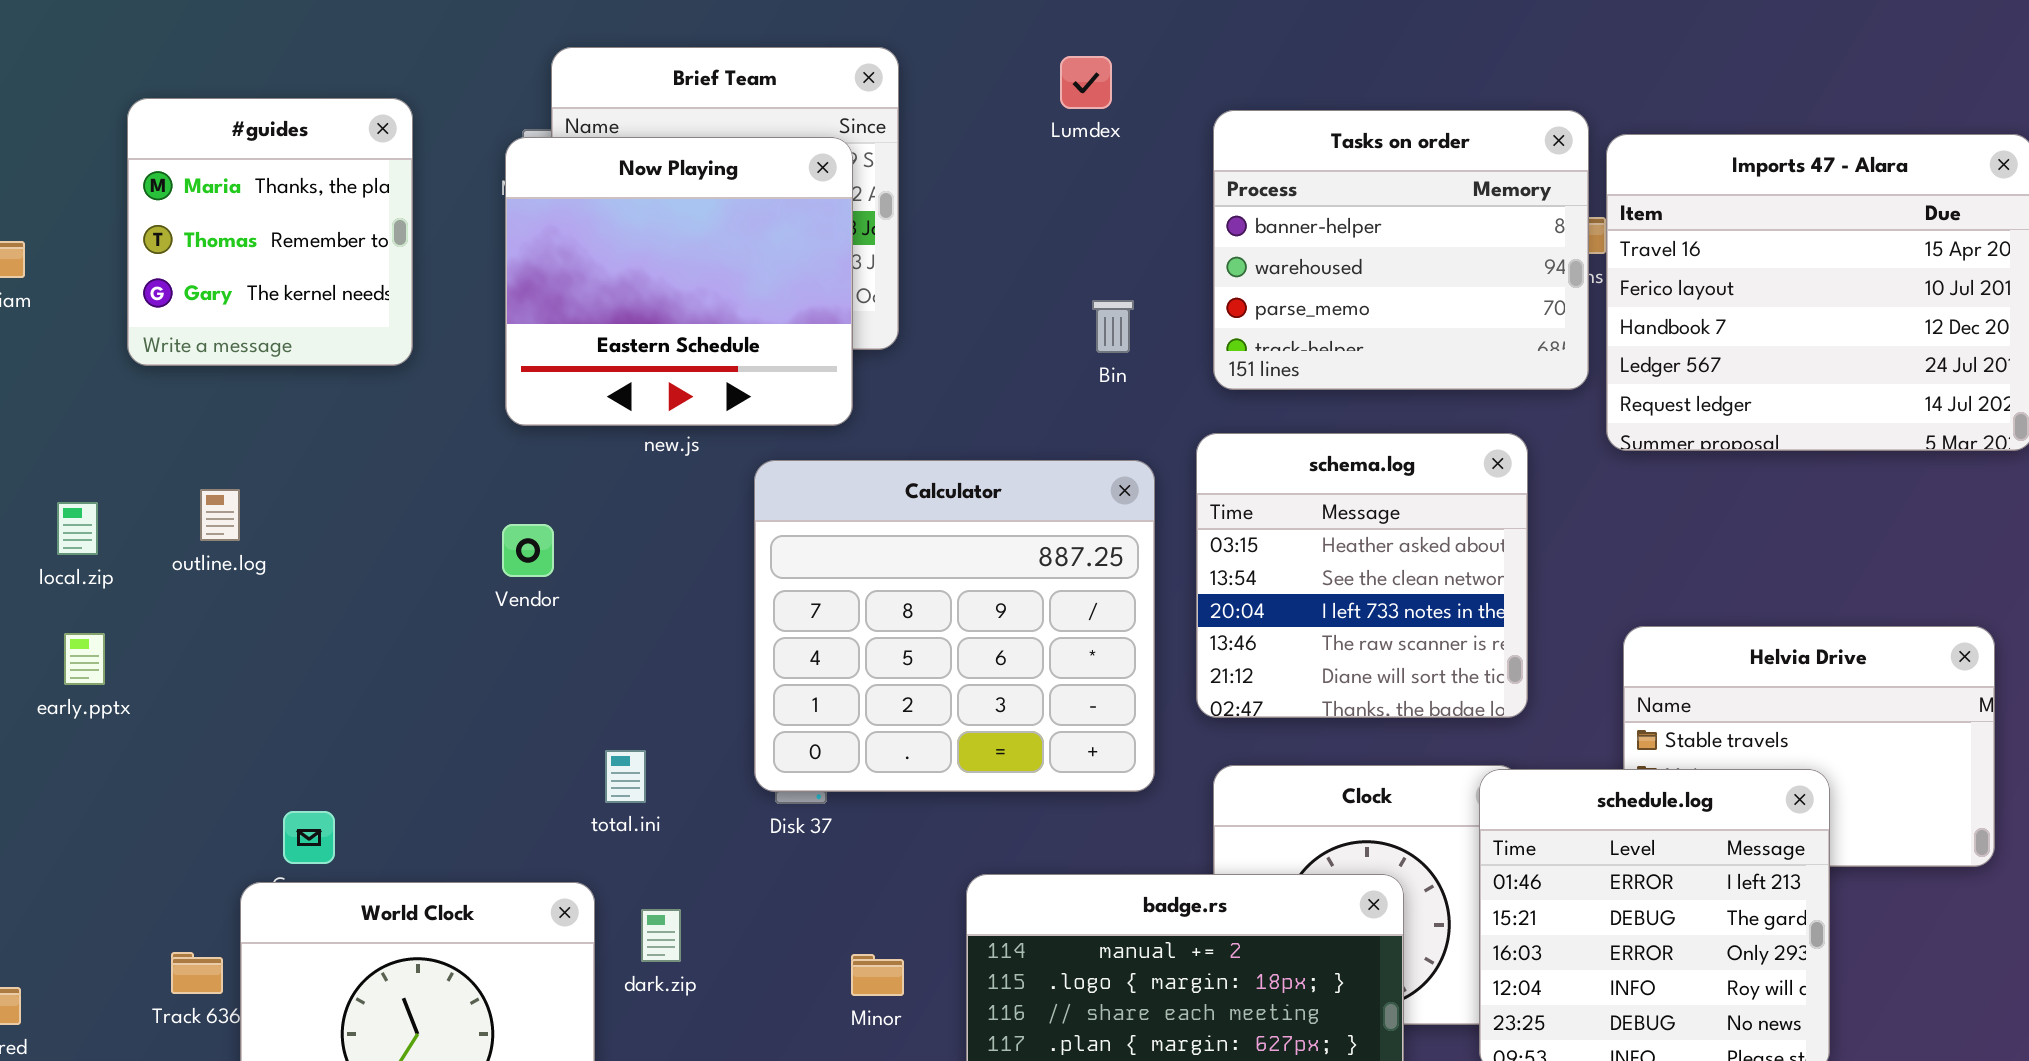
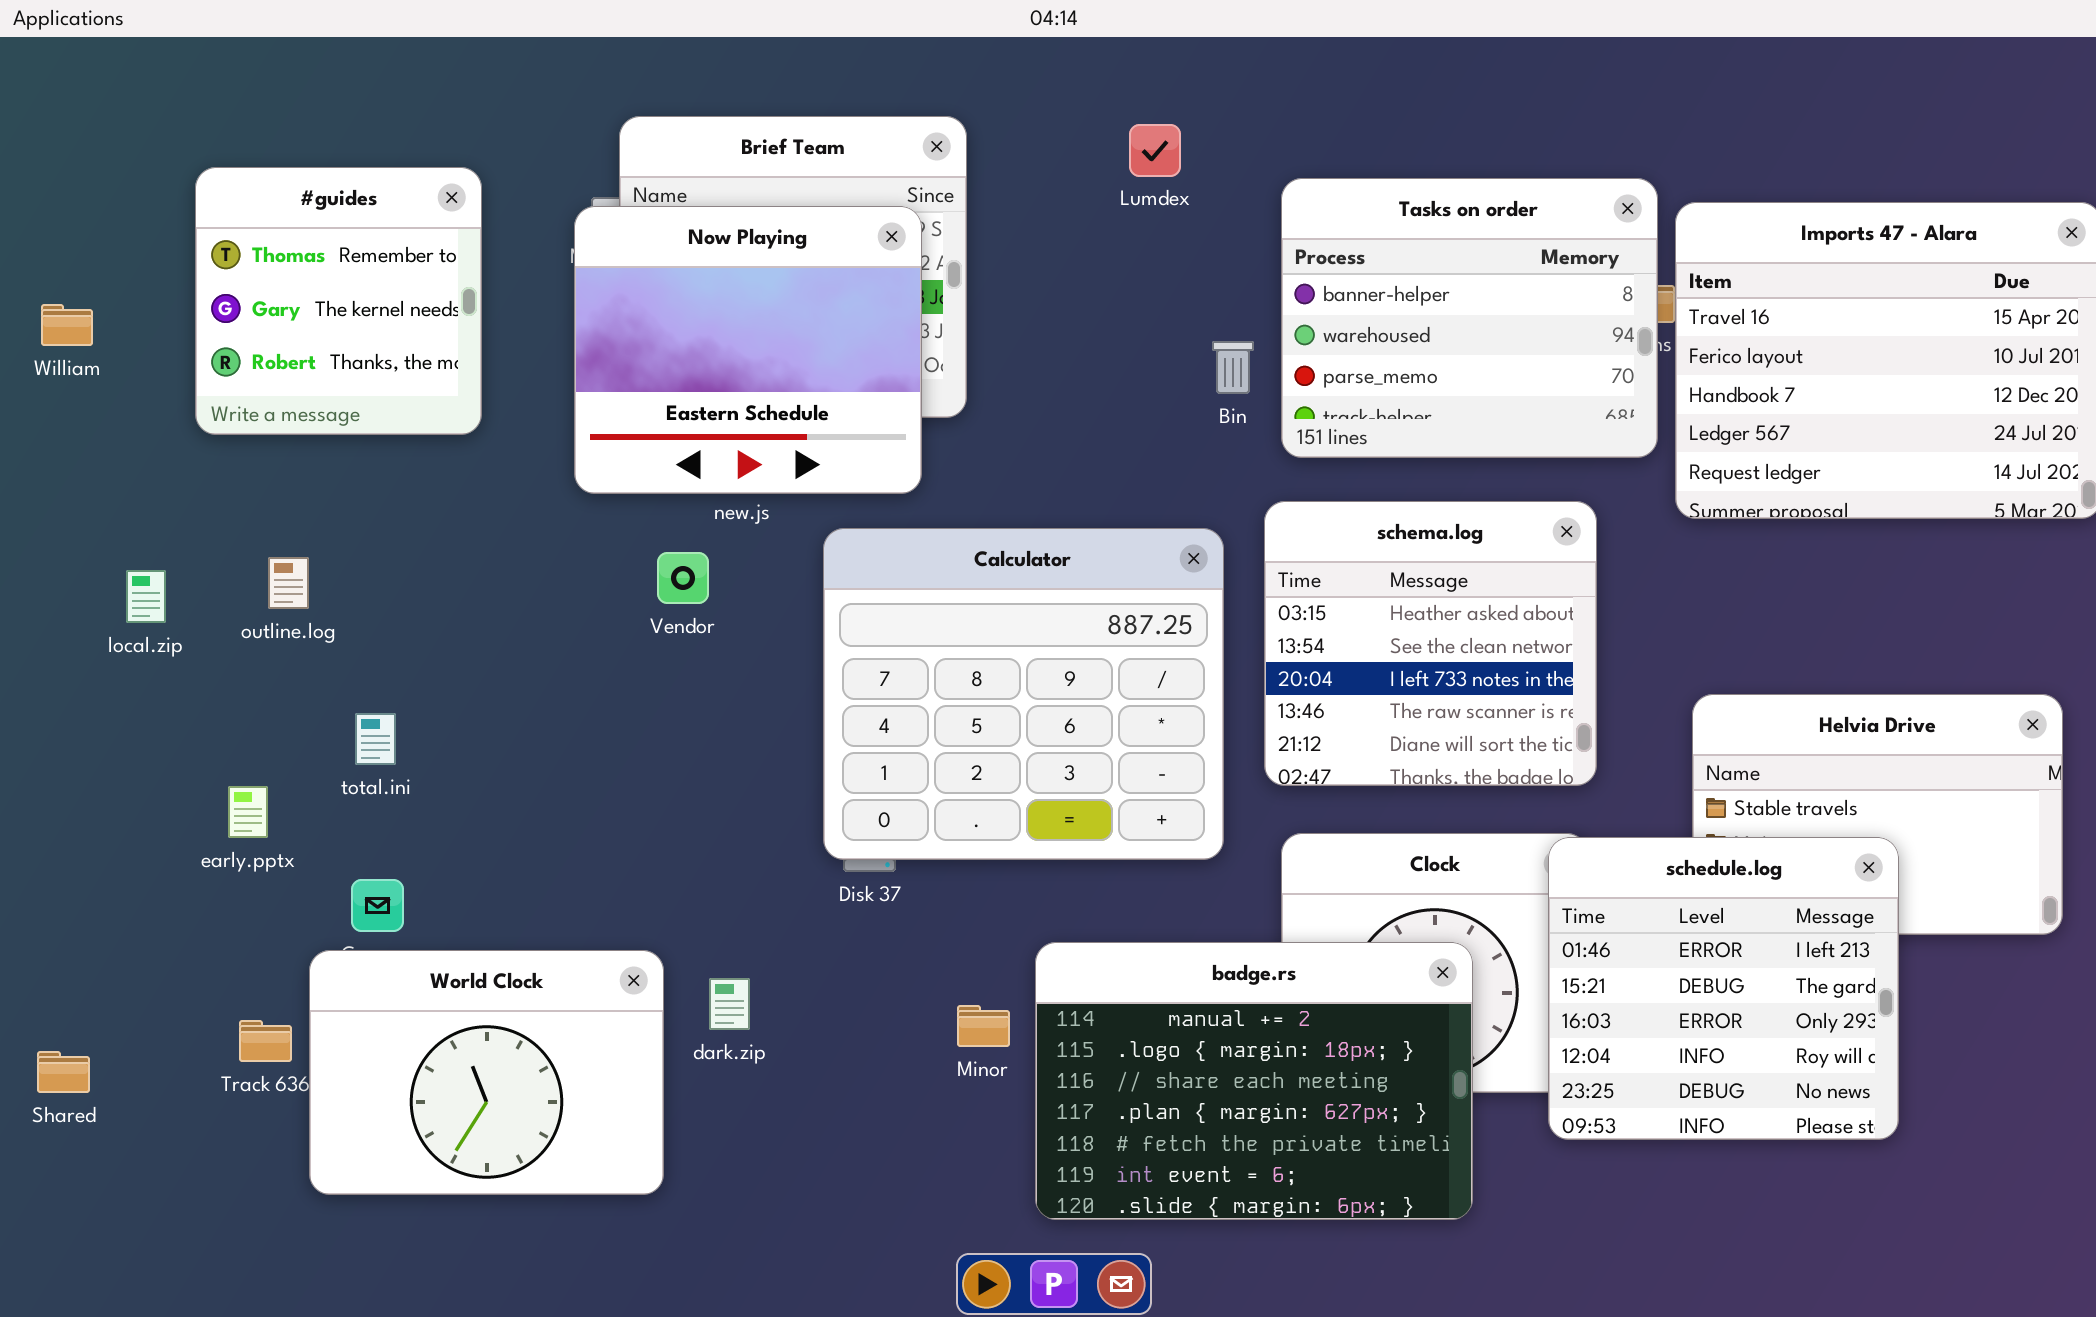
#guides: [127,98,413,366] -> [195,167,482,435], scrolled down 1 row
Bin: [1092,300,1134,353] -> [1212,341,1254,394], moved
Vendor: [502,524,554,577] -> [657,552,709,604], moved
early.pptx: [64,633,105,685] -> [228,786,268,838], moved
total.ini: [605,750,646,803] -> [355,713,396,765], moved
Minor: [851,954,904,996] -> [957,1005,1010,1047], moved

